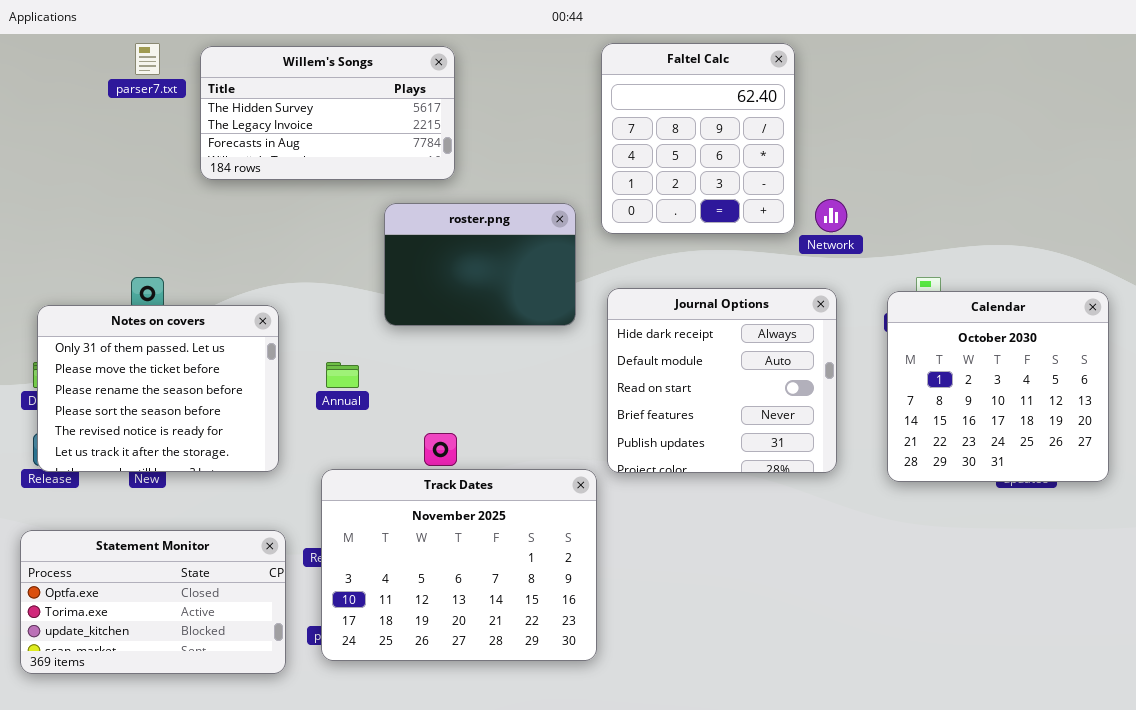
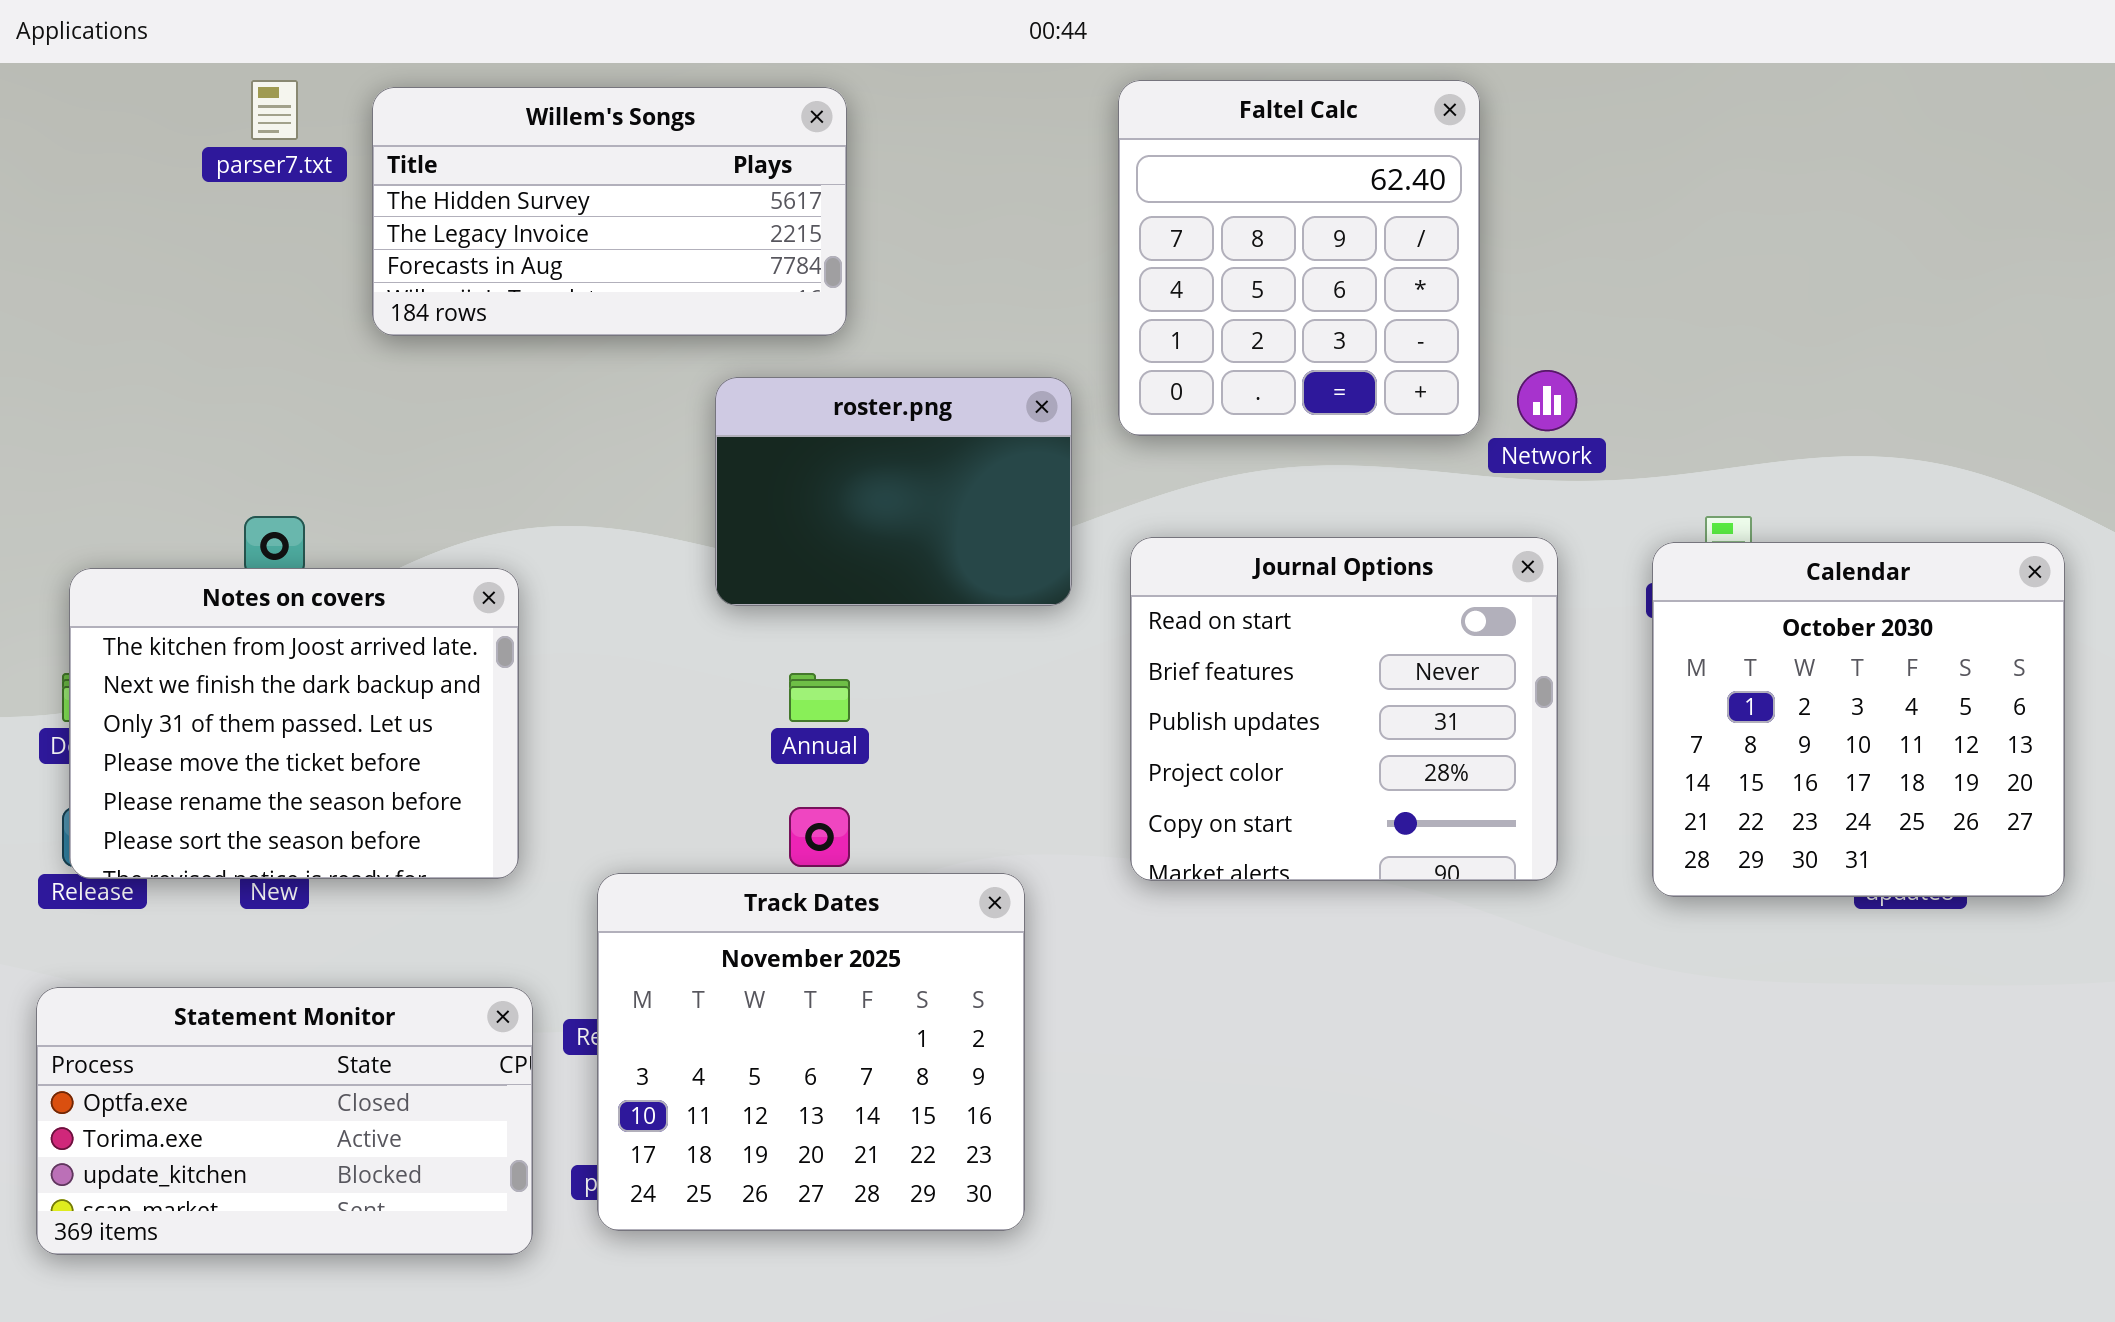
Journal Options: [607,288,837,473] -> [1130,537,1558,881], scrolled down 2 rows
Notes on covers: [37,305,279,472] -> [69,568,519,879], scrolled up 2 rows
Annual: [326,362,359,388] -> [789,673,850,722], moved
Track Dates: [321,469,597,661] -> [597,873,1025,1231], resized

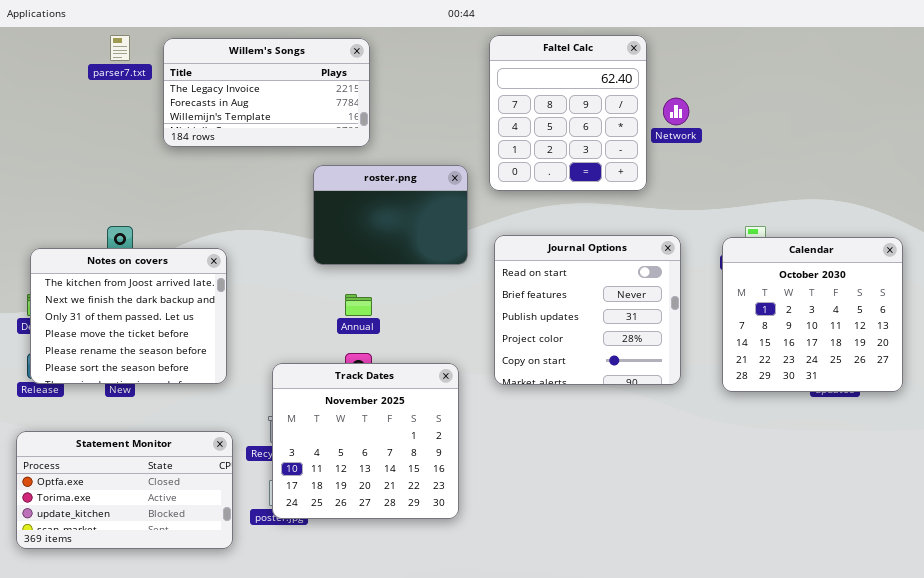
Willem's Songs: [372,87,847,336] -> [163,38,370,147], scrolled down 1 row
Network: [1517,370,1577,431] -> [663,98,689,125], moved
Track Dates: [597,873,1025,1231] -> [272,363,459,519], moved

